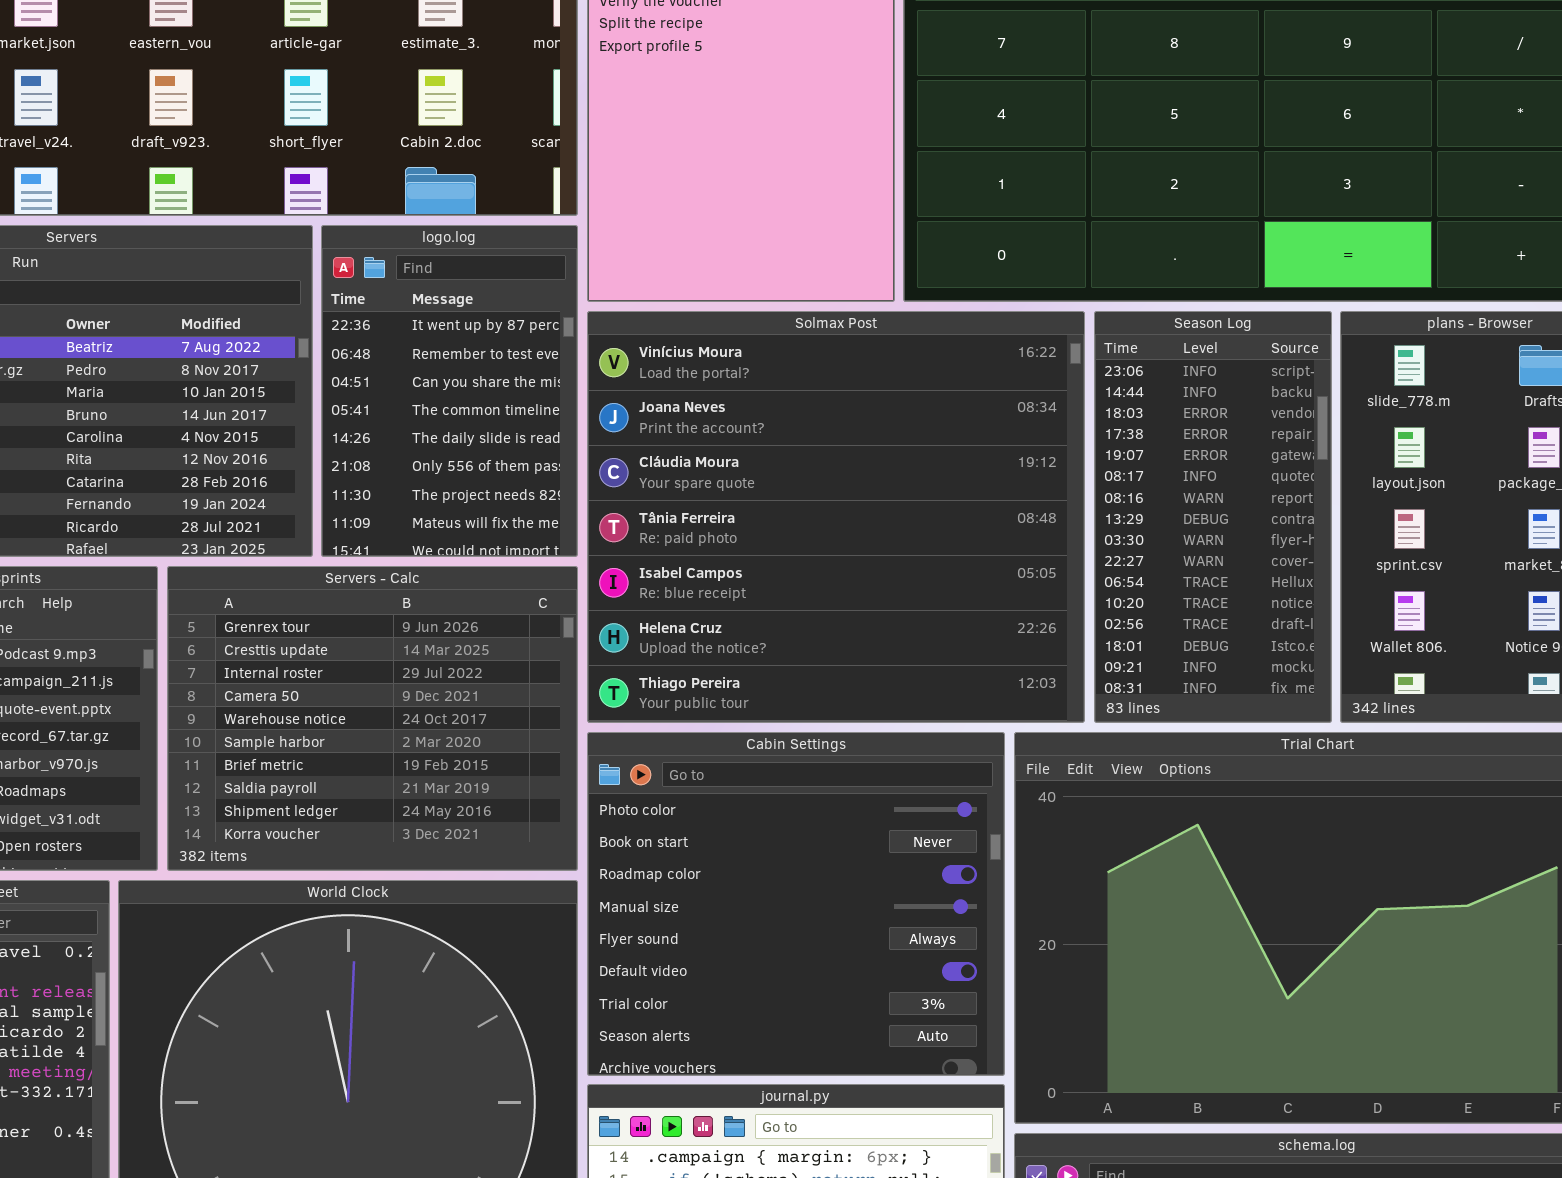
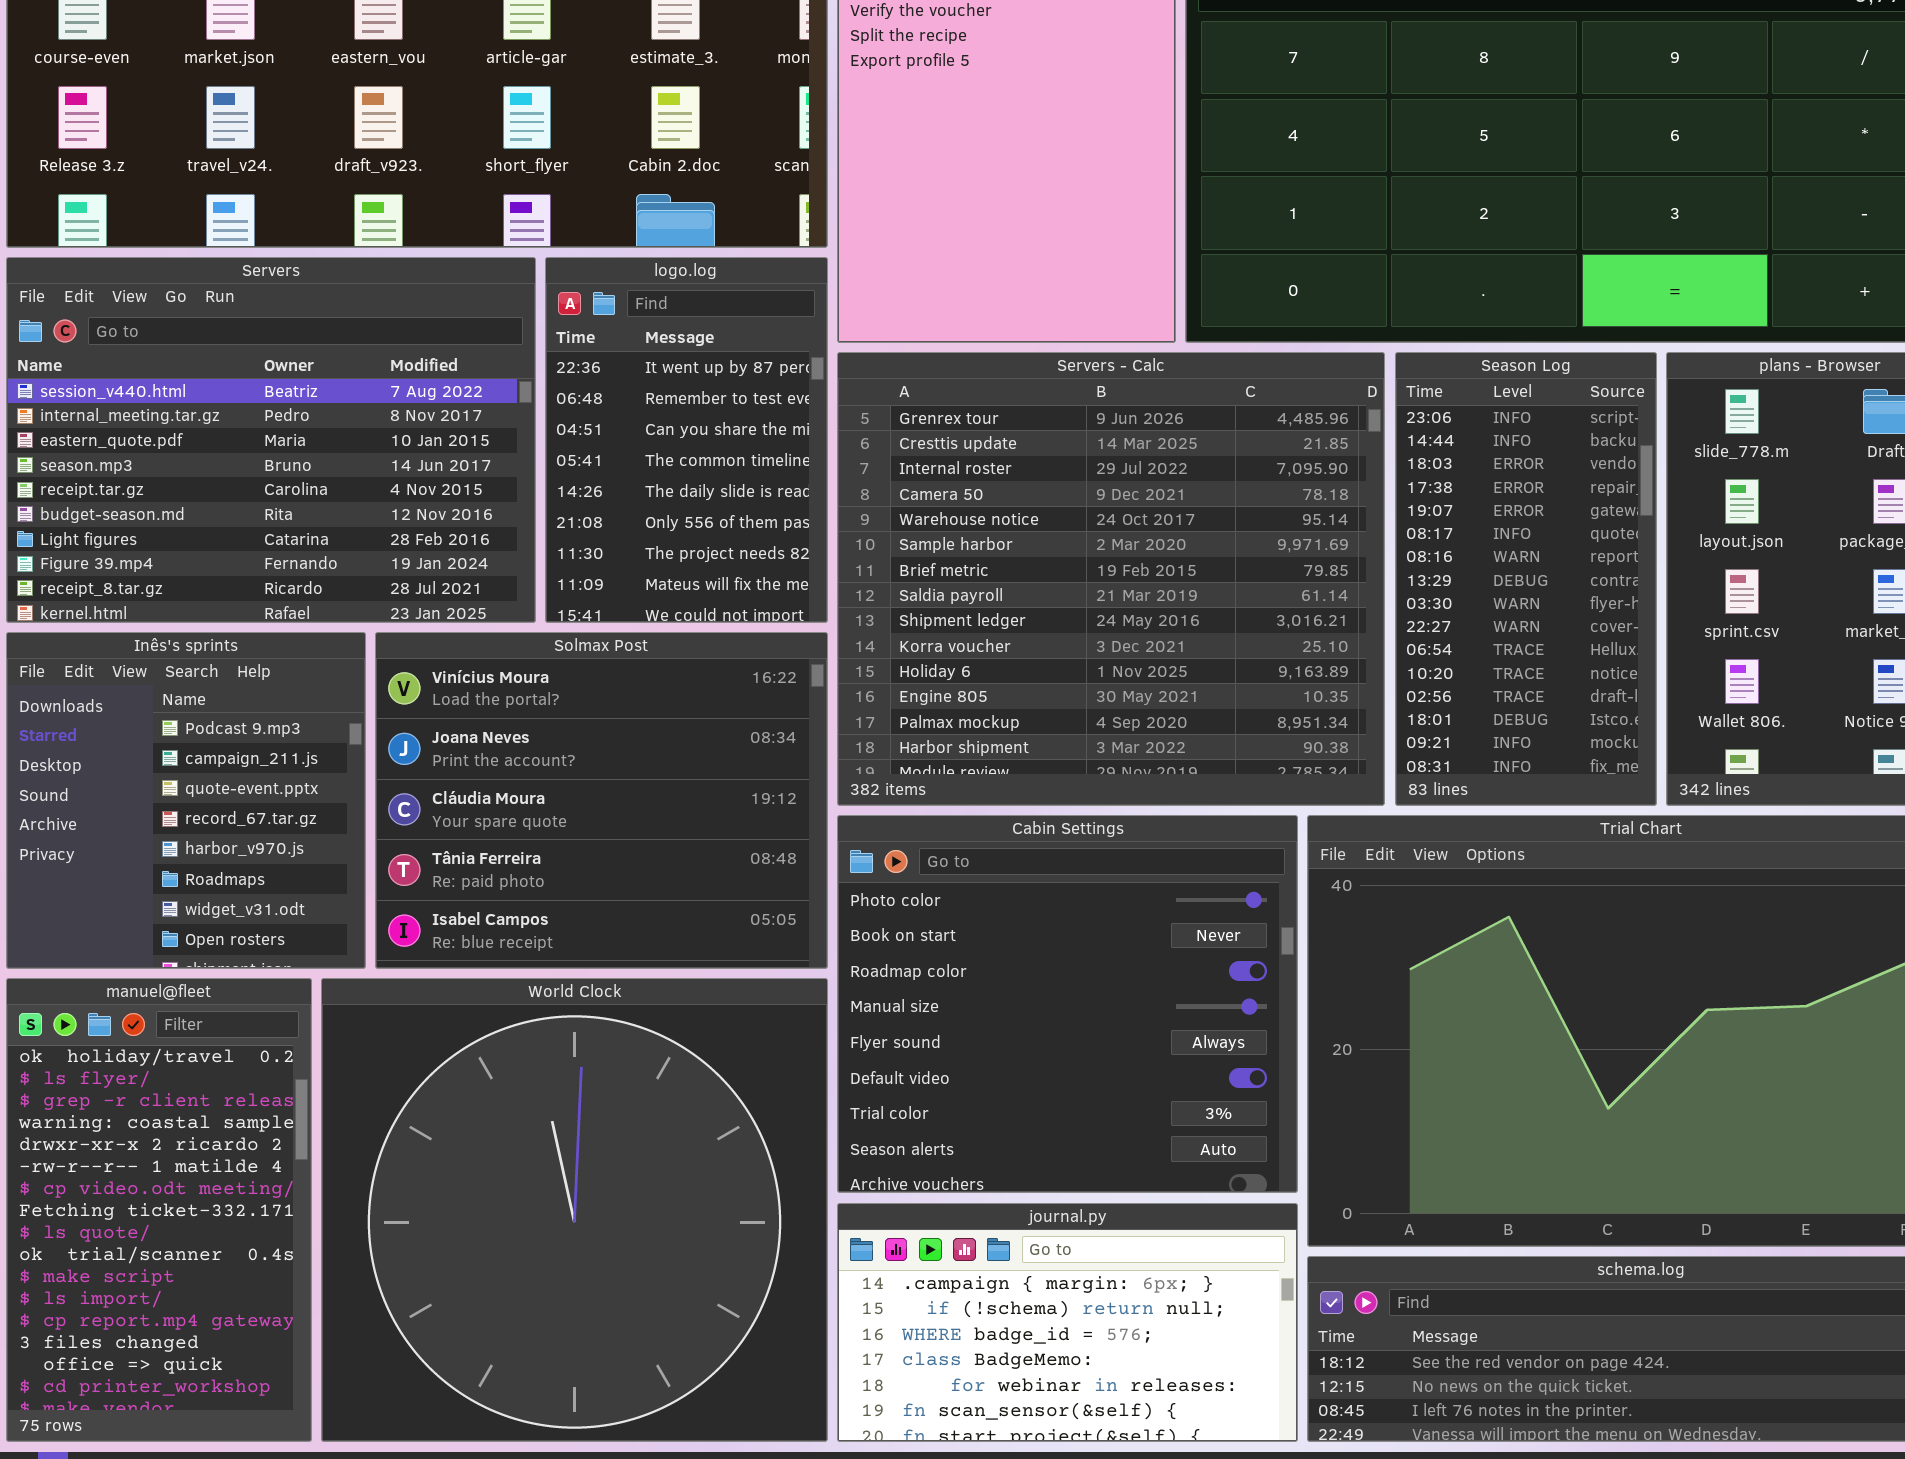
Solmax Post: [587,311,1085,723] -> [375,632,828,969], moved, resized
Servers - Calc: [167,566,578,871] -> [837,352,1385,806], moved, resized

